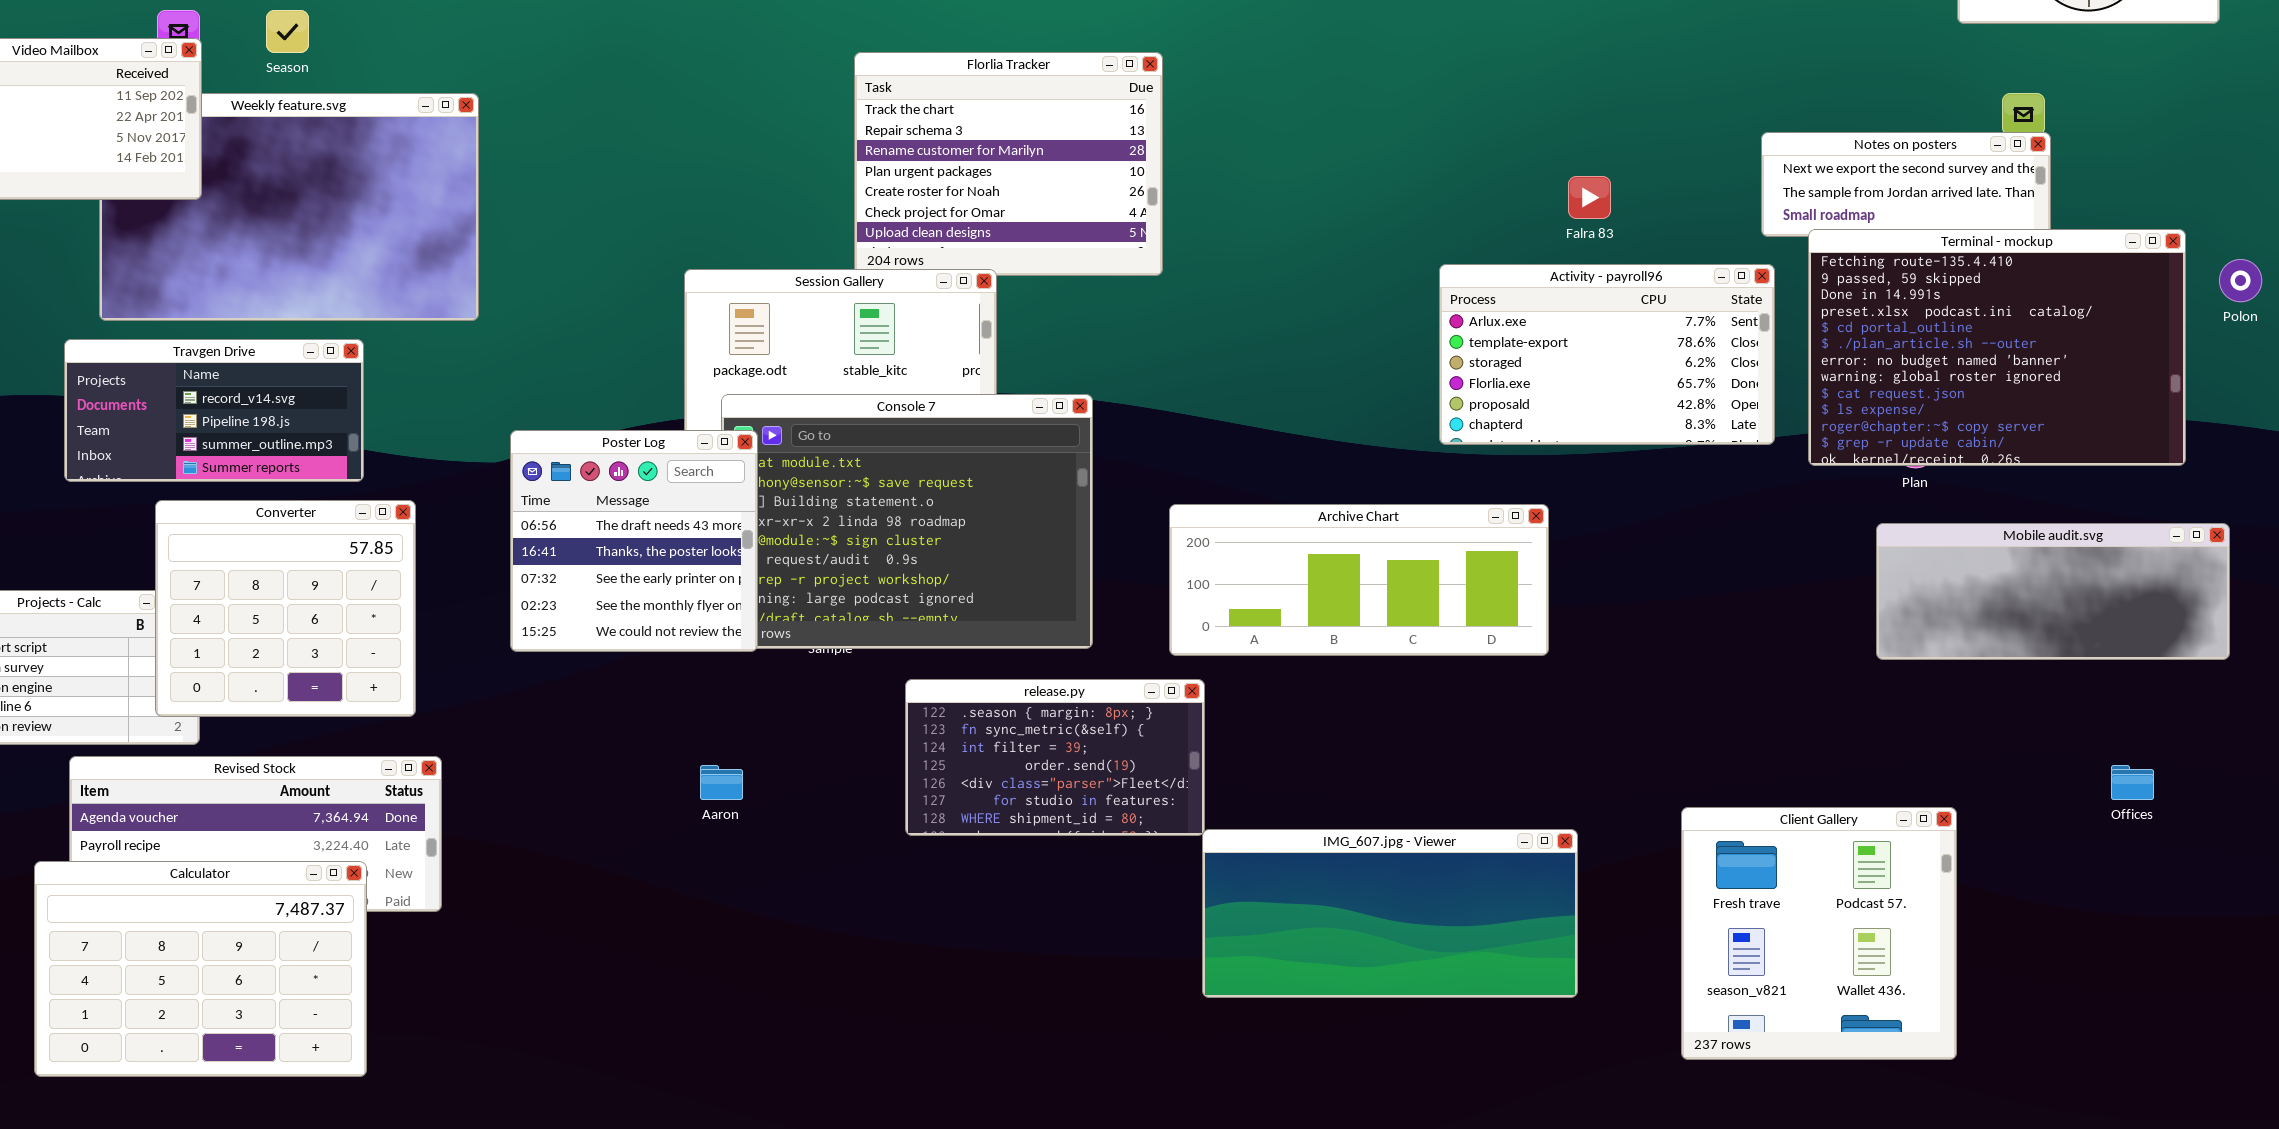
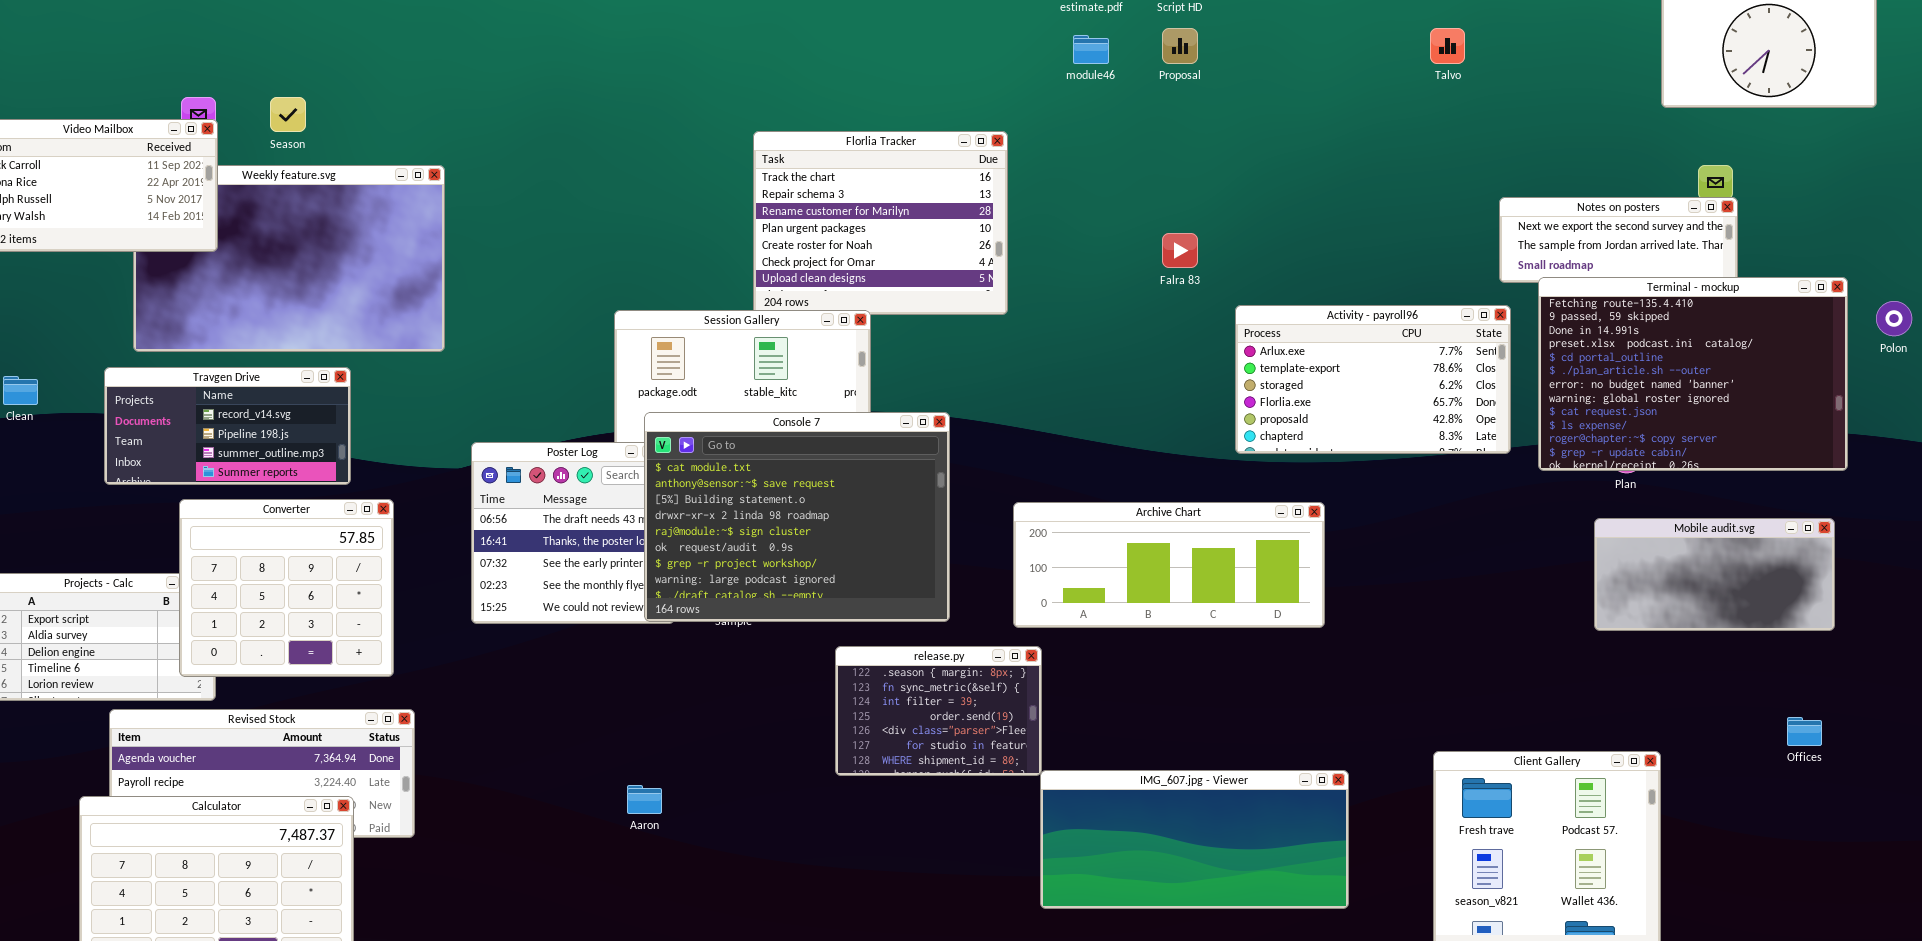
Falra 83: [1568,176,1611,219] -> [1162,233,1198,268], moved
Console 7: [721,394,1093,649] -> [644,412,950,622], raised
Mobile audit.svg: [1876,523,2230,660] -> [1594,518,1835,631], resized
release.py: [905,679,1205,836] -> [835,646,1042,776], resized
Aaron: [700,765,743,800] -> [627,785,662,814], moved

